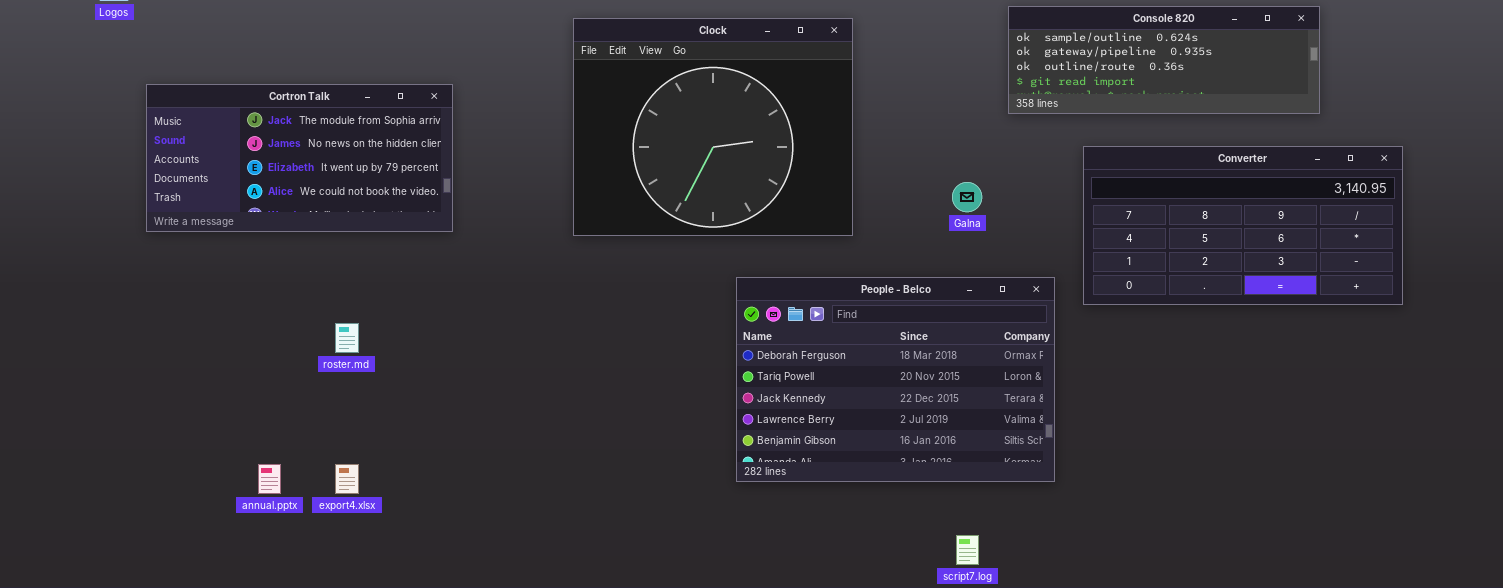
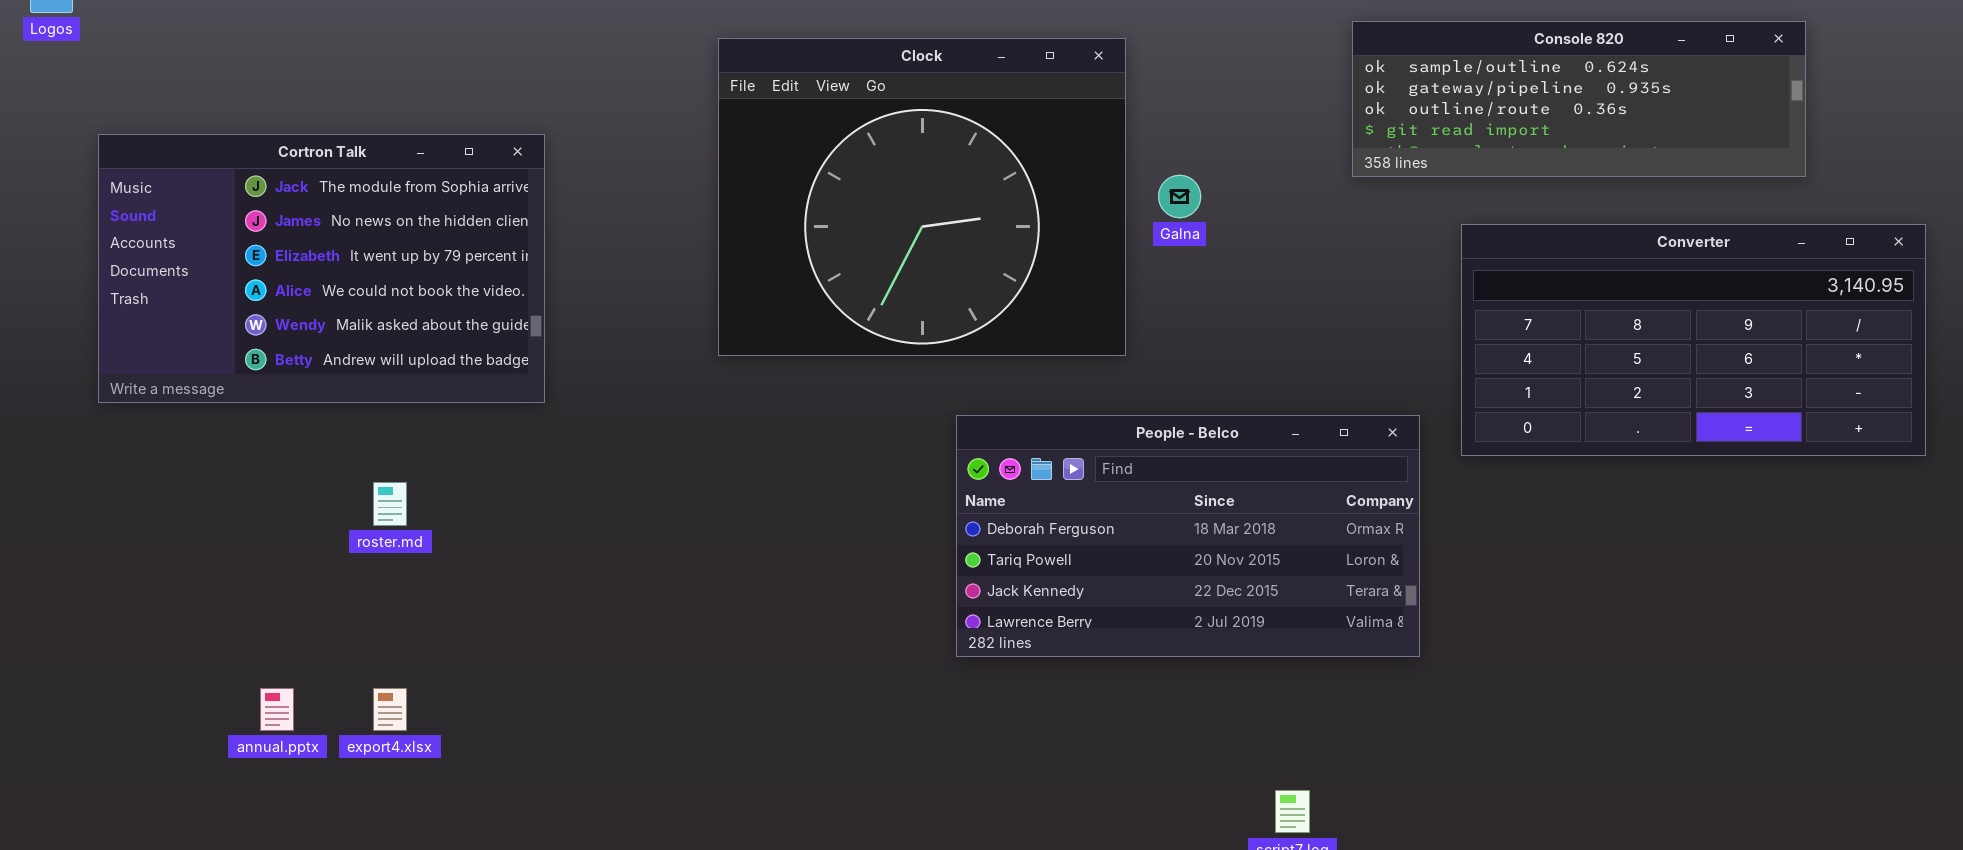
Cortron Talk: [146,84,453,232] -> [98,134,545,403], resized
Galna: [952,182,982,212] -> [1158,175,1201,218], moved
People - Belco: [736,277,1055,482] -> [956,415,1420,657], resized

